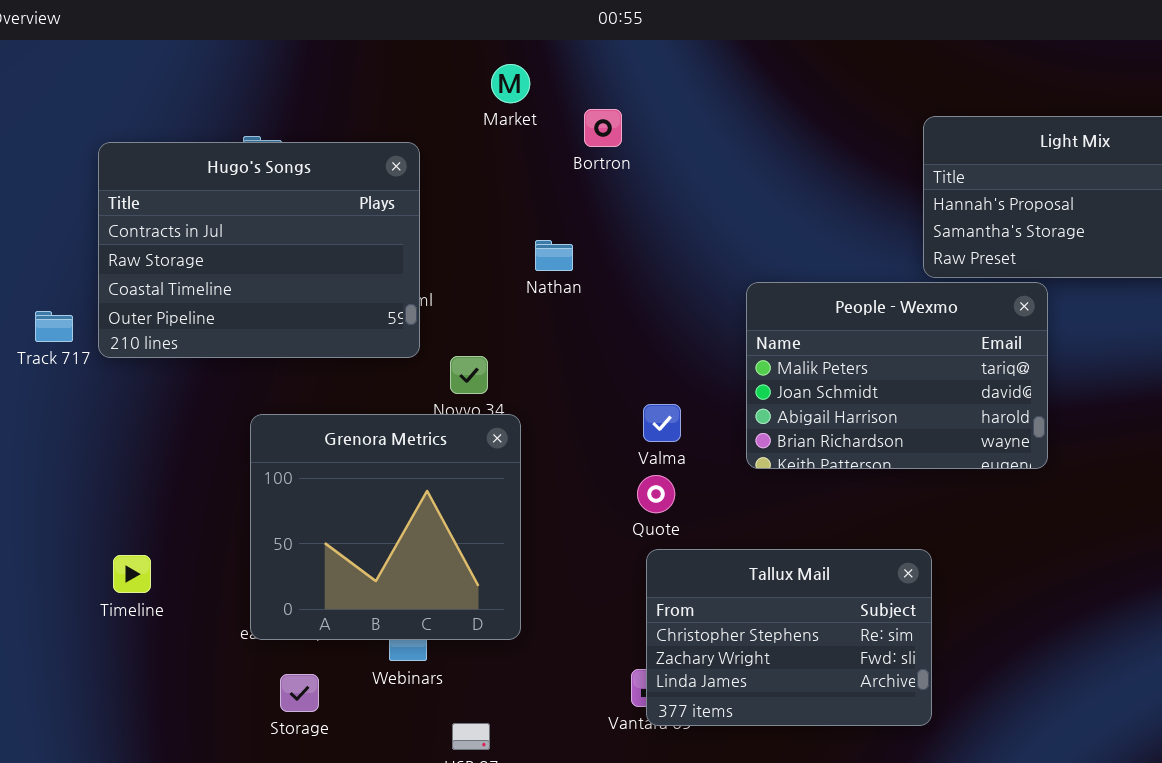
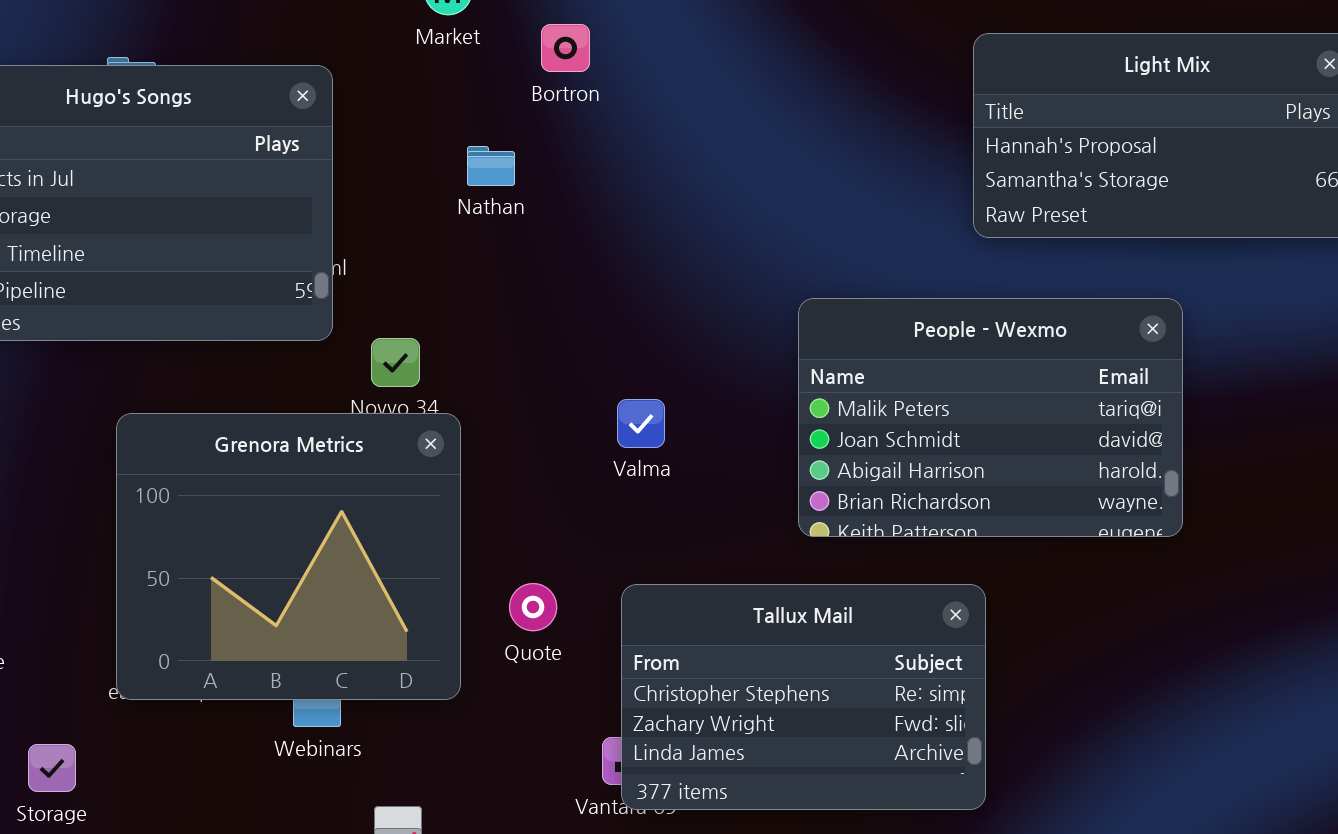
Nathan: [535,240,573,271] -> [467,146,515,186], moved
People - Wexmo: [746,282,1048,469] -> [798,298,1183,537], moved
Quote: [637,475,675,513] -> [509,583,557,631], moved
Storage: [280,674,319,712] -> [28,744,76,792], moved

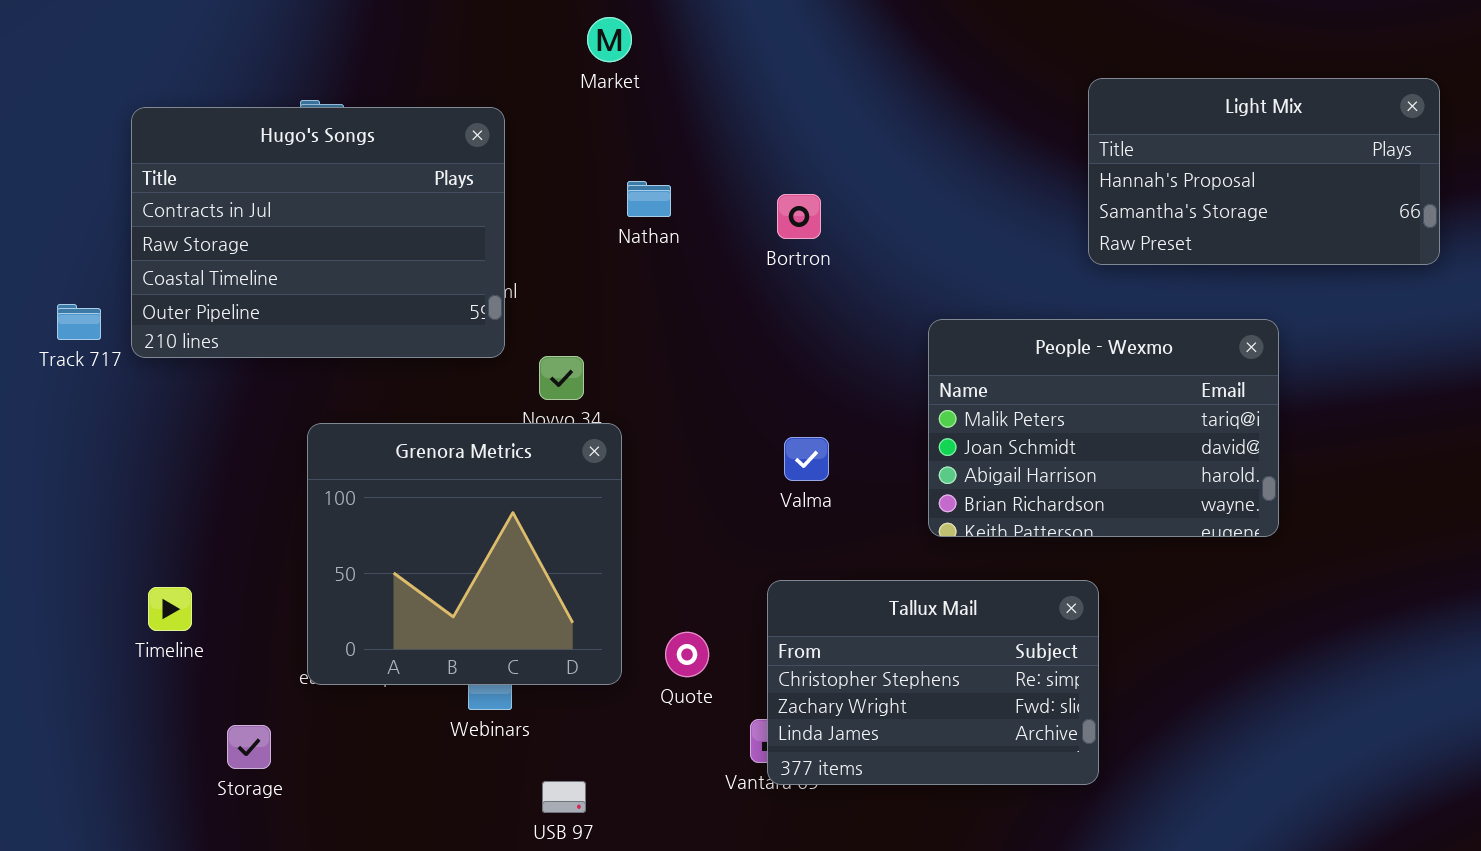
Bortron: [541,24,590,72] -> [777,194,821,239], moved
Valma: [617,399,665,448] -> [784,437,829,481], moved
Quote: [509,583,557,631] -> [665,632,709,677], moved

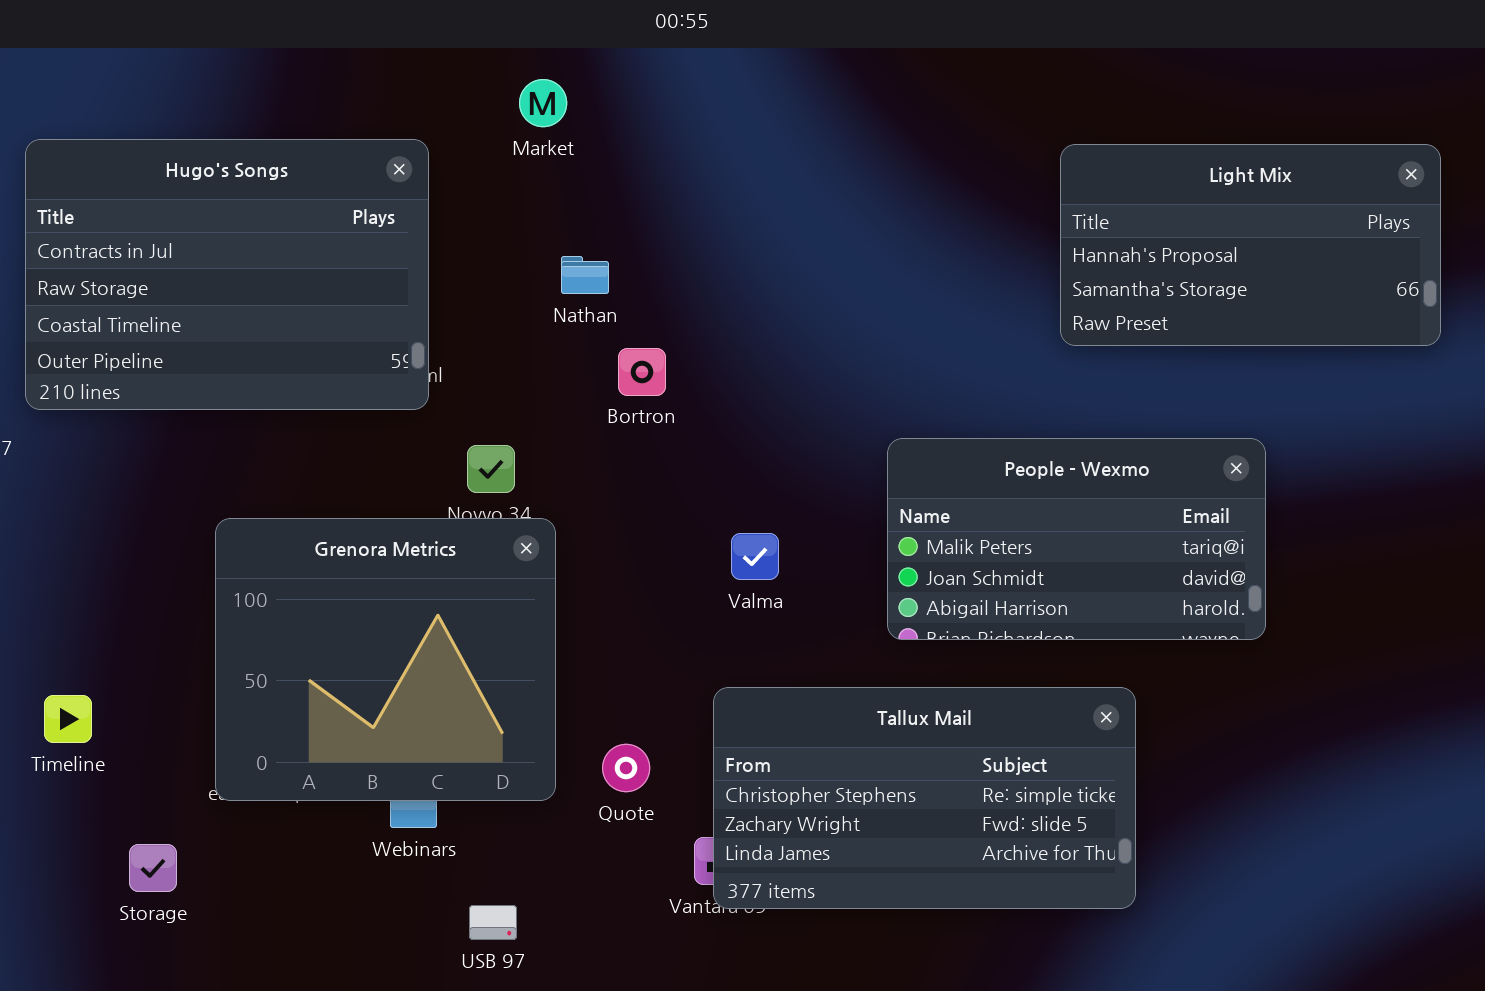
Hugo's Songs: [131,107,505,358] -> [25,139,429,410], moved
Bortron: [777,194,821,239] -> [618,348,666,396], moved
People - Wexmo: [928,319,1279,537] -> [887,438,1266,640], resized
Tallux Mail: [767,580,1099,785] -> [713,687,1136,909], resized

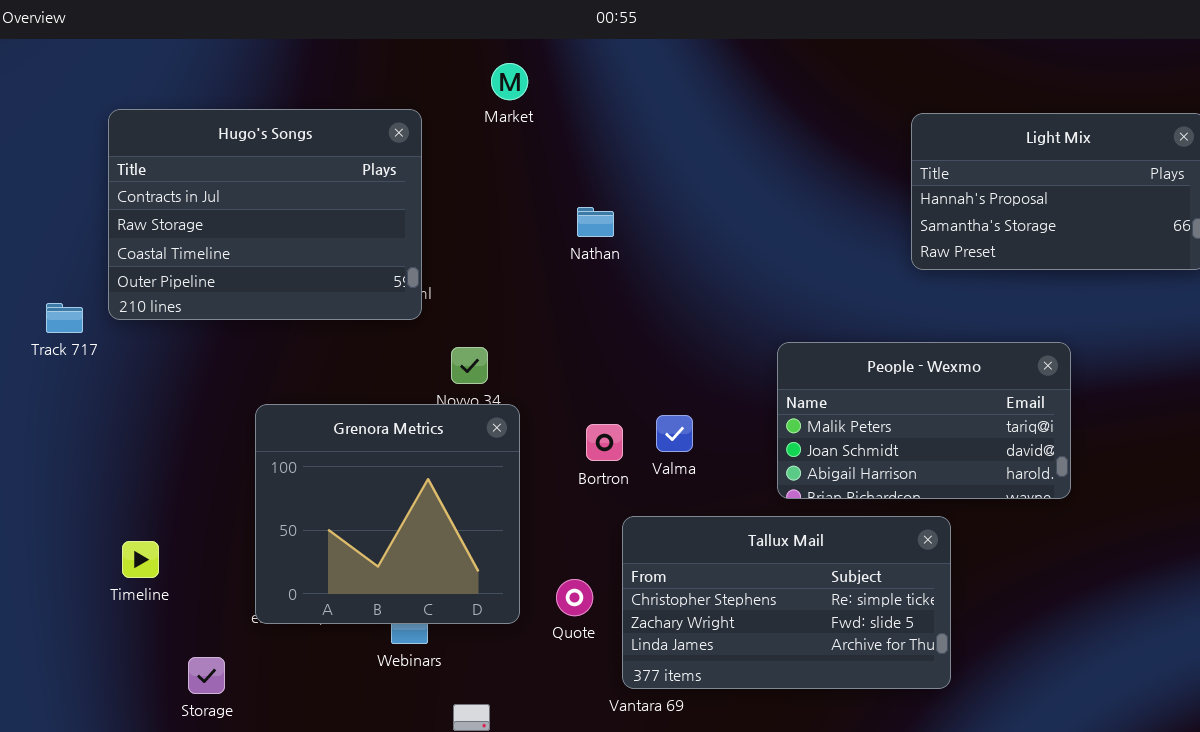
Nathan: [561,256,609,294] -> [577,207,614,237], moved
Bortron: [618,348,666,396] -> [586,424,623,461], moved
Tallux Mail: [713,687,1136,909] -> [622,516,951,689], moved

